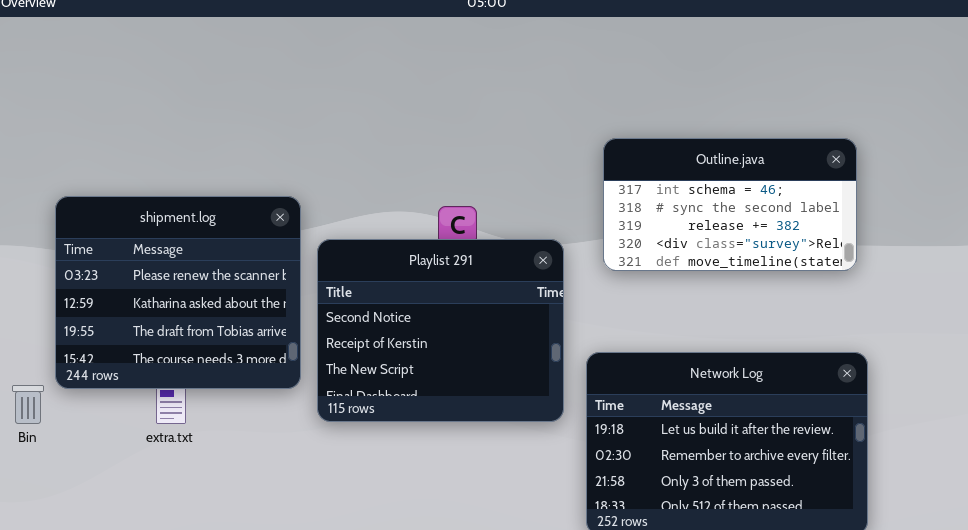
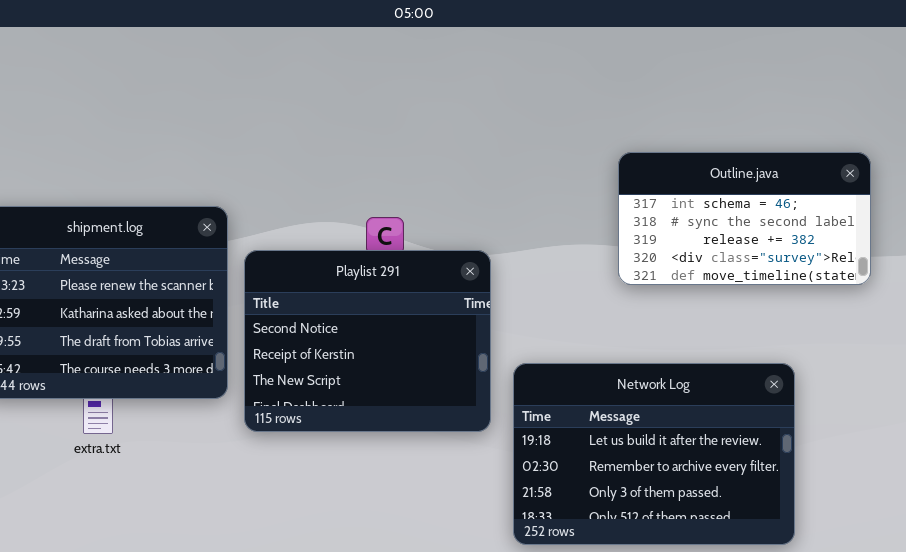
Outline.java: [603,138,857,271] -> [618,152,871,285], moved

